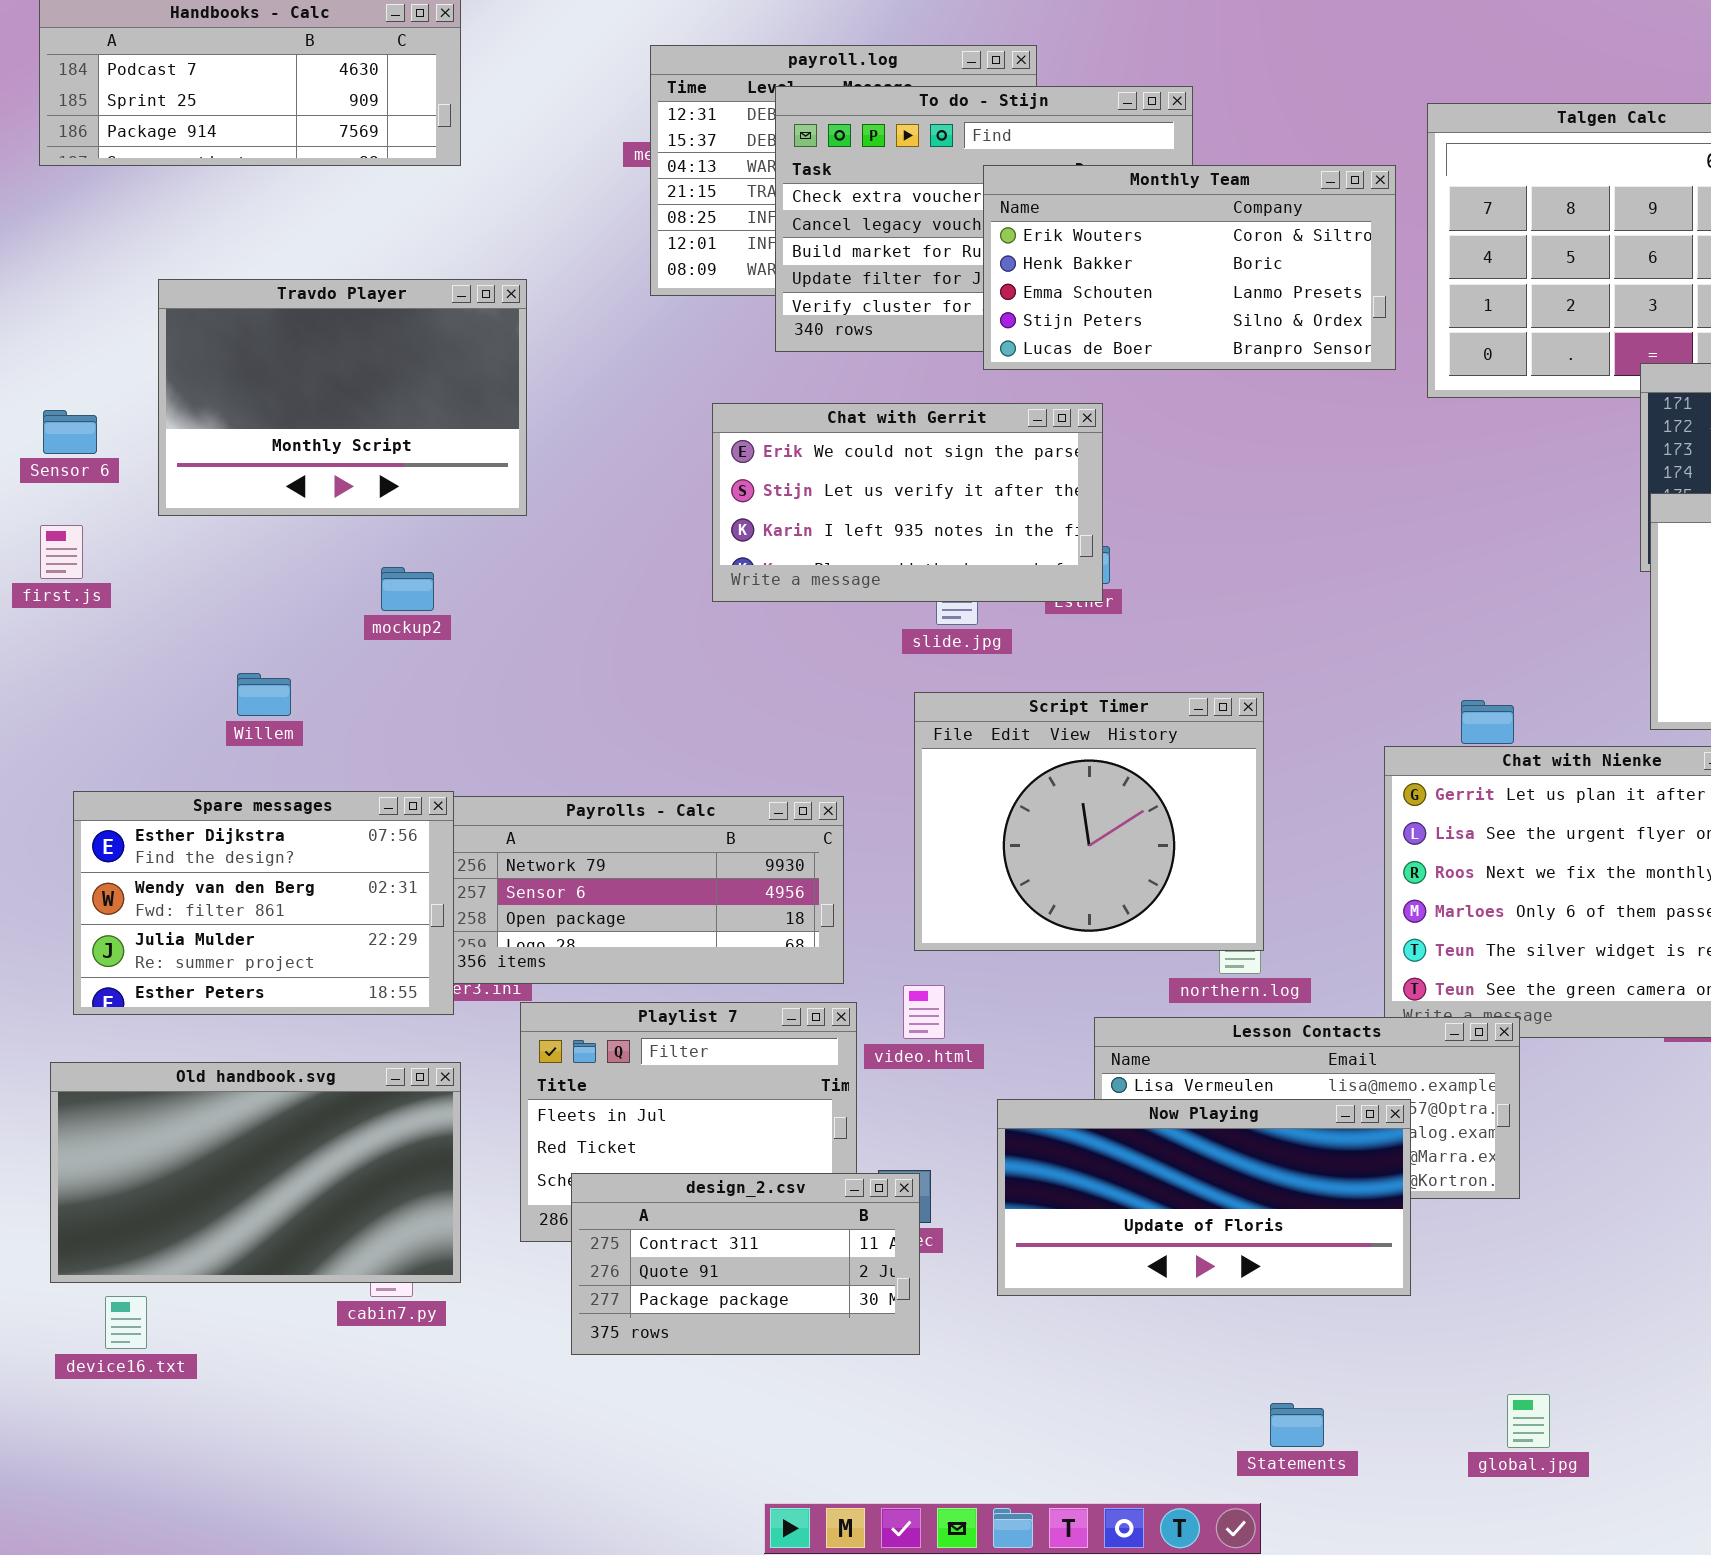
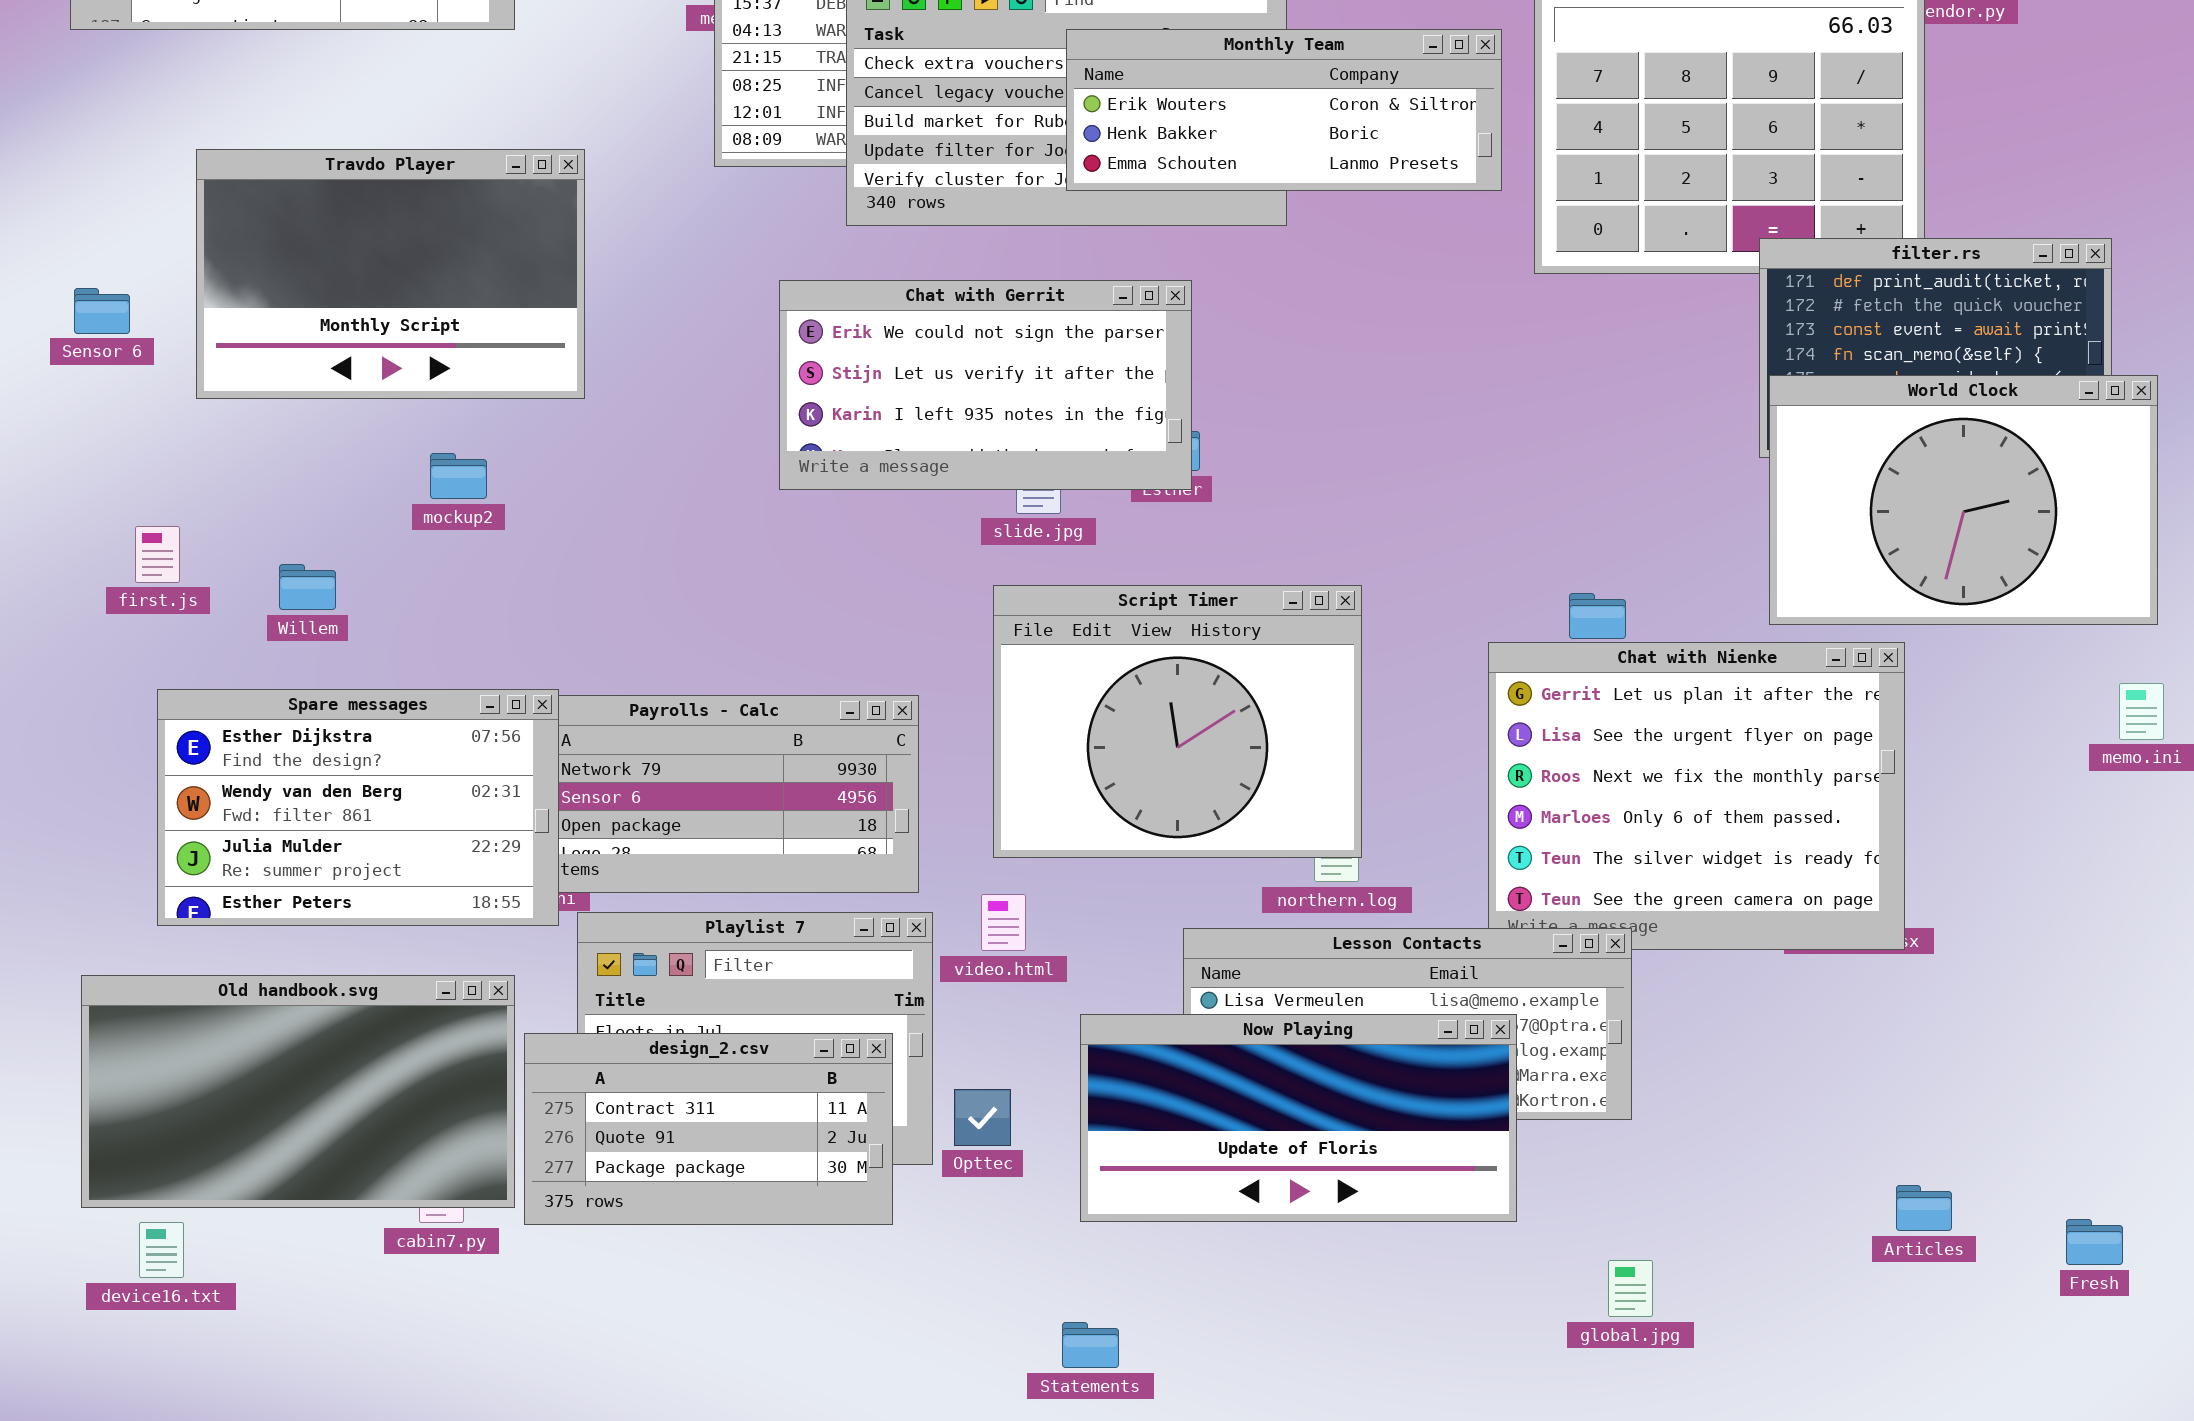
Monthly Team: [983,165,1396,370] -> [1066,29,1502,191], resized
first.js: [40,525,83,579] -> [135,526,180,583], moved
Spare messages: [73,791,454,1015] -> [157,689,559,926], moved
design_2.csv: [571,1173,920,1355] -> [524,1033,893,1225], moved
global.jpg: [1507,1394,1550,1448] -> [1608,1260,1653,1317], moved
Statements: [1270,1403,1324,1447] -> [1062,1322,1119,1368], moved

